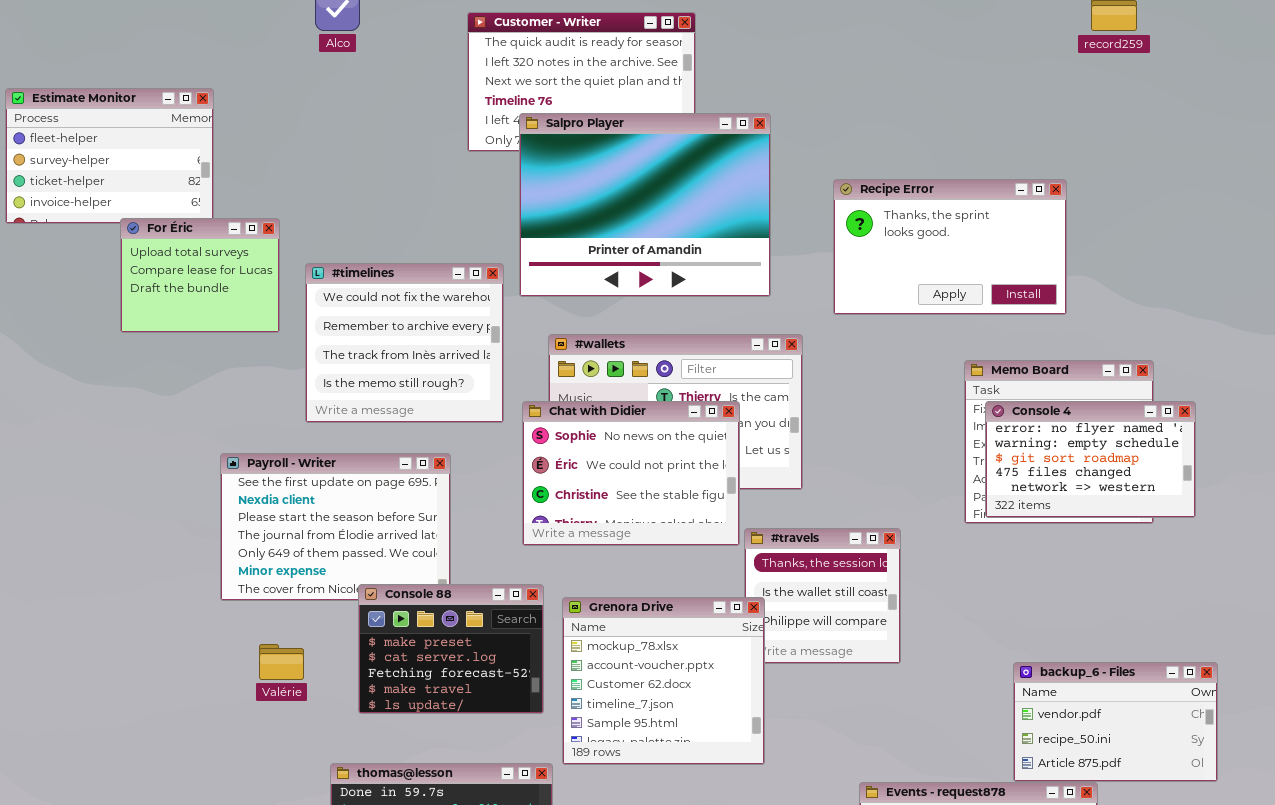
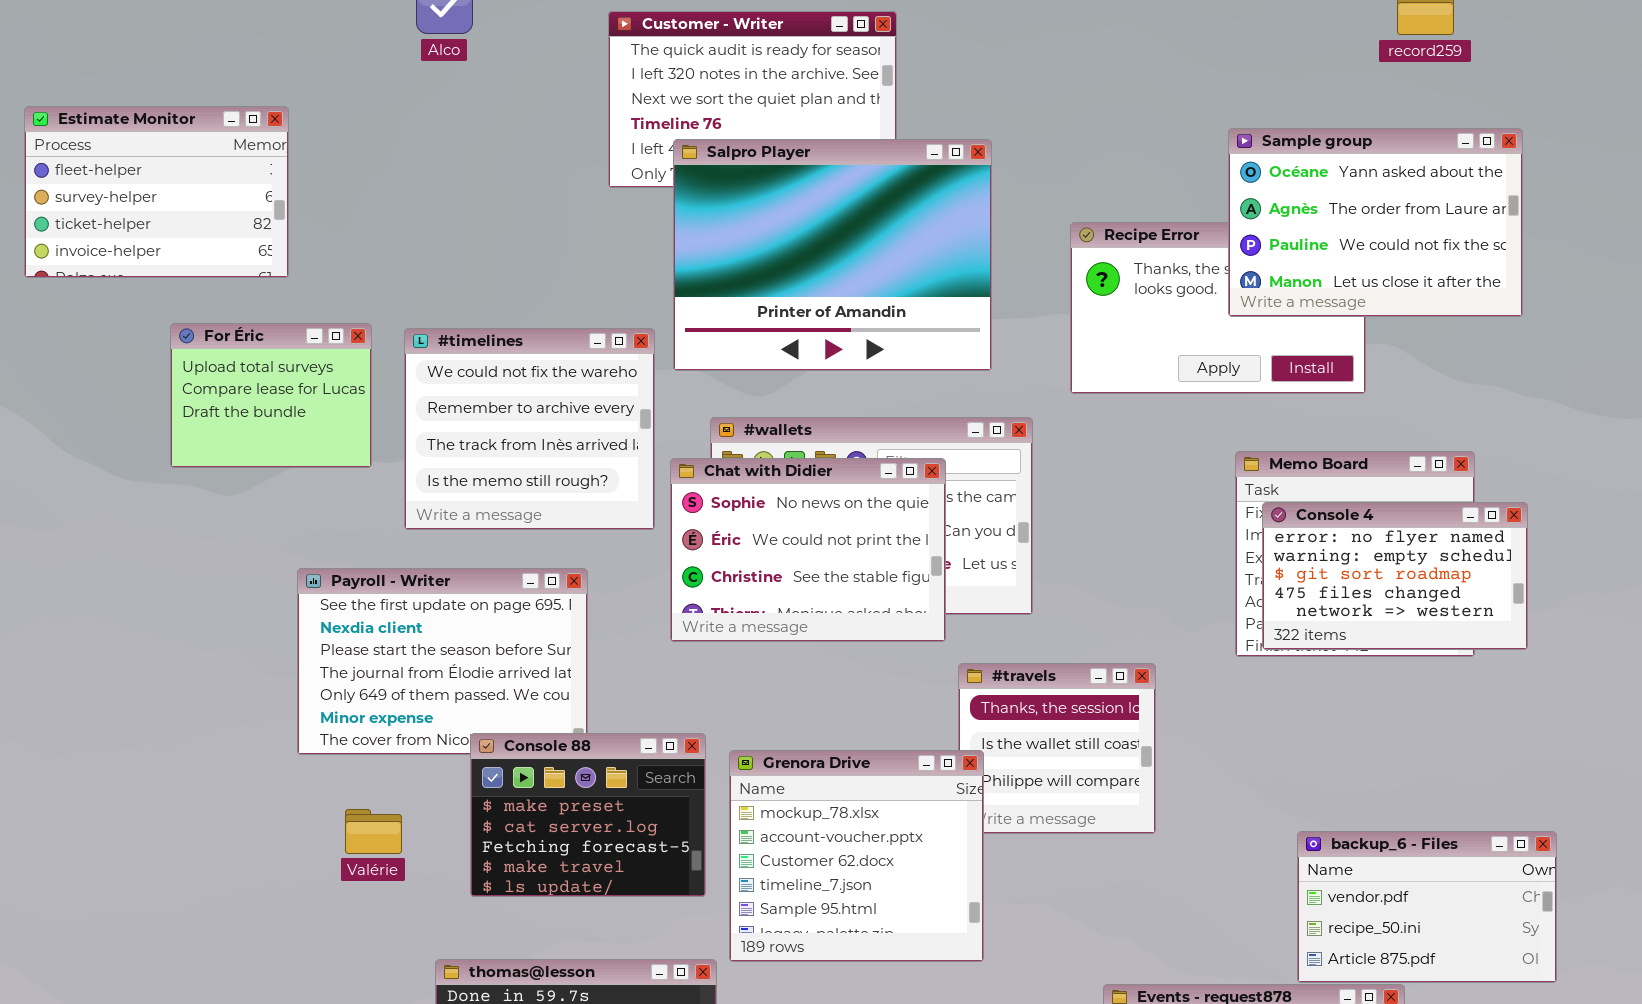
Sample group: none -> [1228,128,1523,317], opened
For Éric: [120,218,280,333] -> [170,323,372,468], moved
Chat with Didier: [522,401,740,546] -> [670,458,946,642], moved

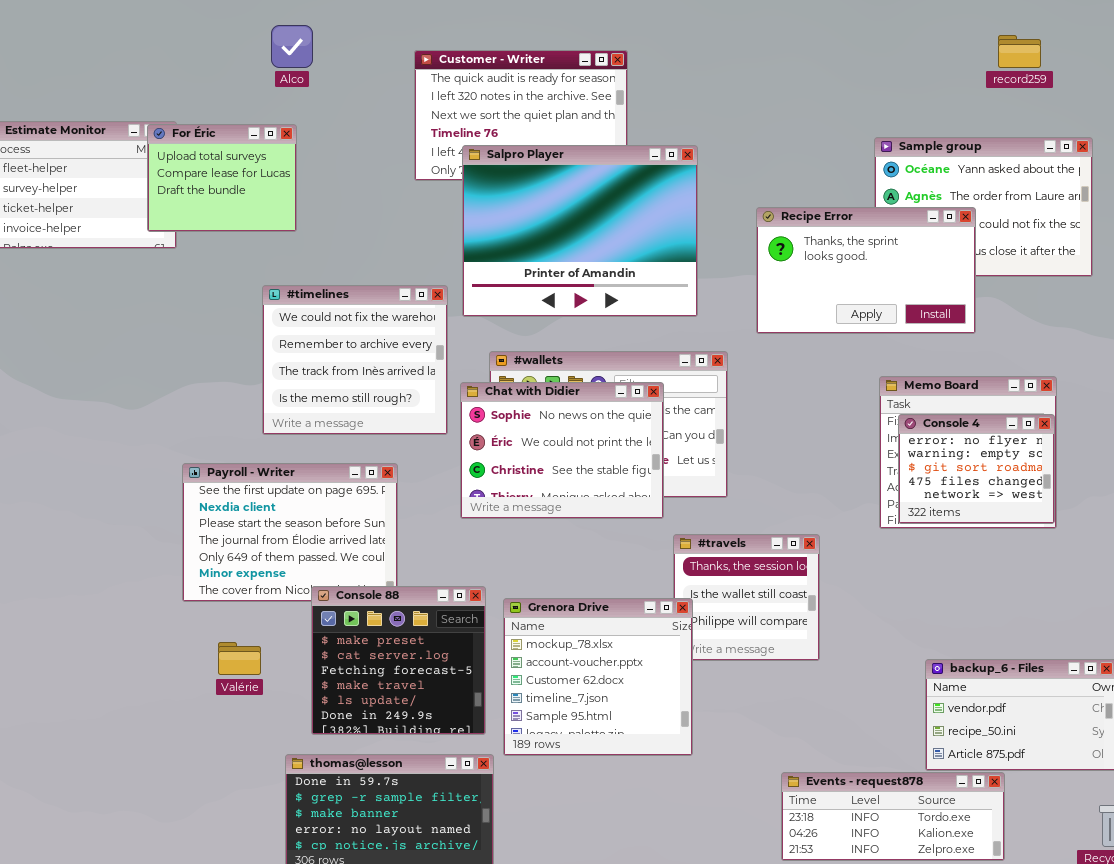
Recipe Error: [1070,222,1366,394] -> [756,207,976,334], raised
For Éric: [170,323,372,468] -> [147,124,297,232], moved
Console 4: [1262,502,1528,650] -> [898,414,1055,524], resized
Console 88: [470,733,706,897] -> [311,586,486,735], resized

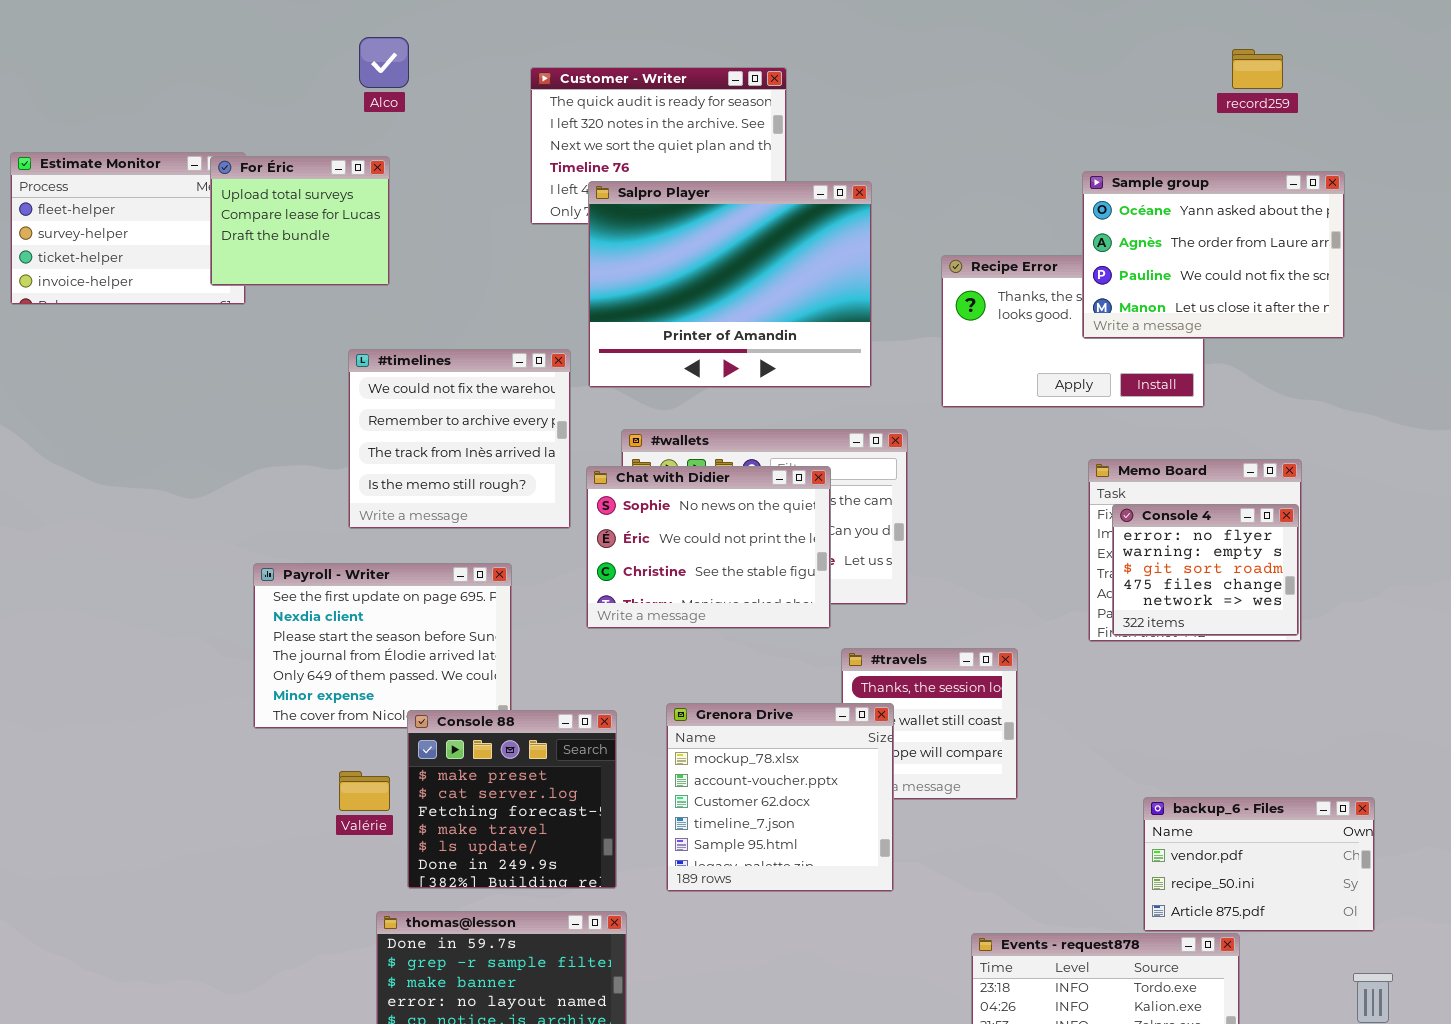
Sample group: [874,137,1093,277] -> [1082,171,1345,339], raised
Grenora Drive: [503,598,693,756] -> [666,703,894,892], moved
Valérie: [218,642,261,675] -> [339,771,390,811], moved

